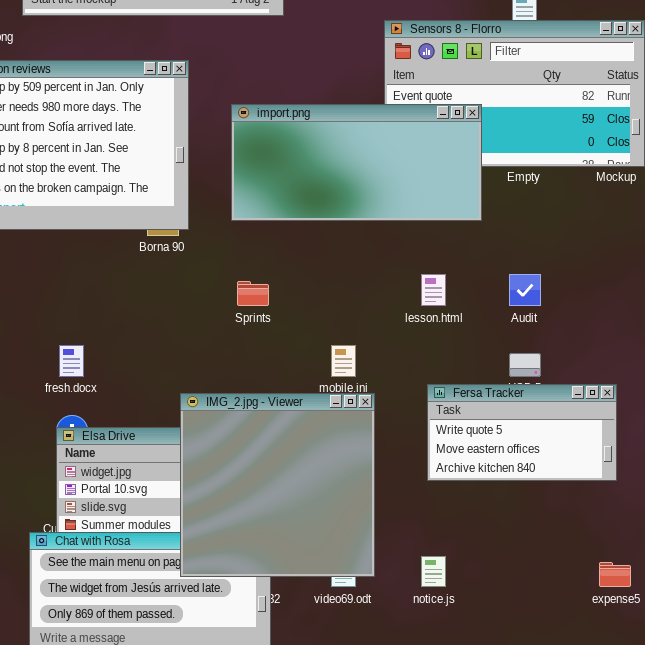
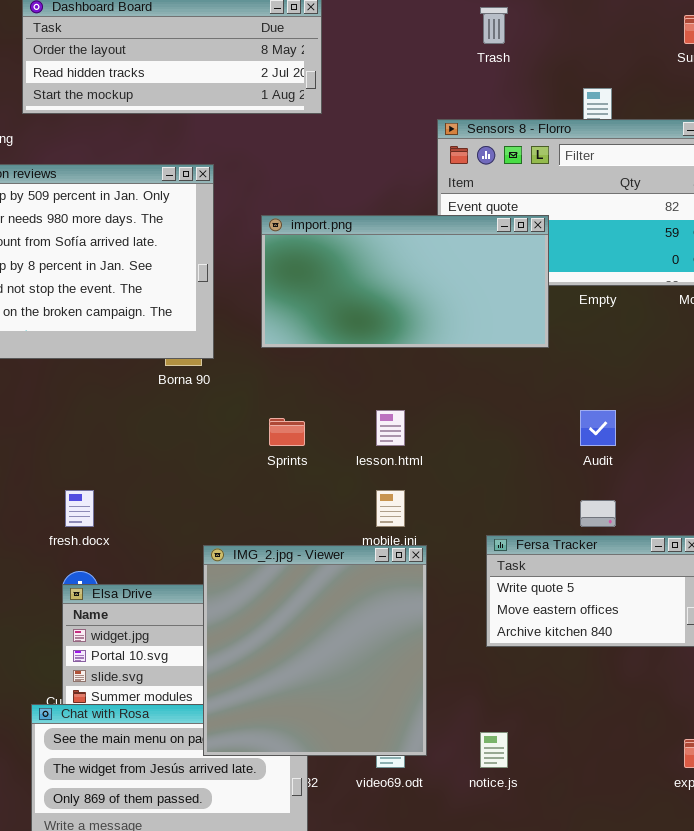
lesson.html: [421,274,446,306] -> [376,410,405,446], moved

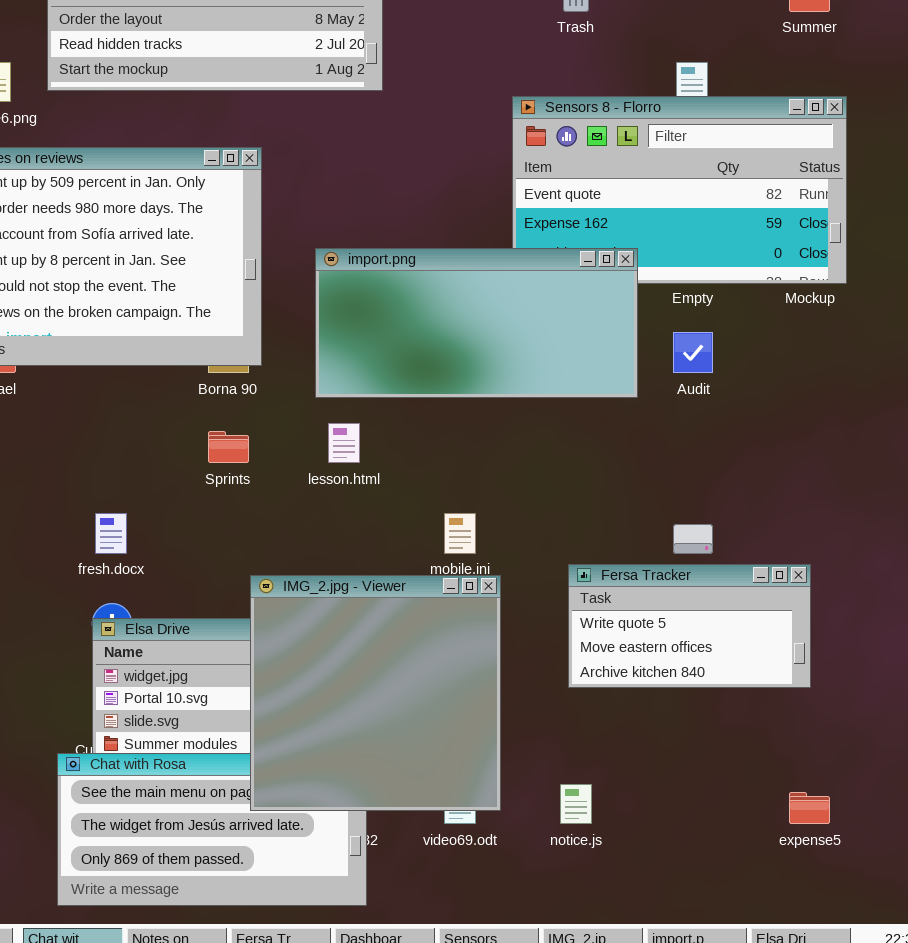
import.png: [261,215,549,348] -> [315,248,638,398], moved
lesson.html: [376,410,405,446] -> [328,423,360,463], moved
Audit: [580,410,616,446] -> [673,332,713,373], moved
Sprints: [269,418,305,446] -> [208,431,249,463], moved

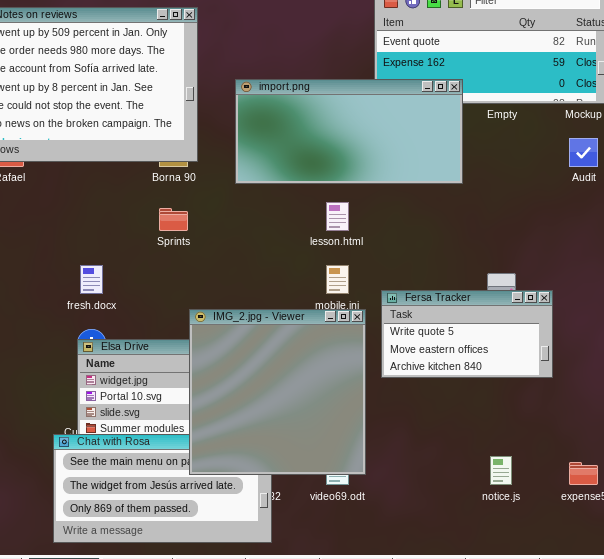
Audit: [673,332,713,373] -> [569,138,598,167], moved
lesson.html: [328,423,360,463] -> [326,202,349,231], moved
Fersa Tracker: [568,564,811,688] -> [381,290,553,378], moved
notice.js: [560,784,592,824] -> [490,456,512,485], moved

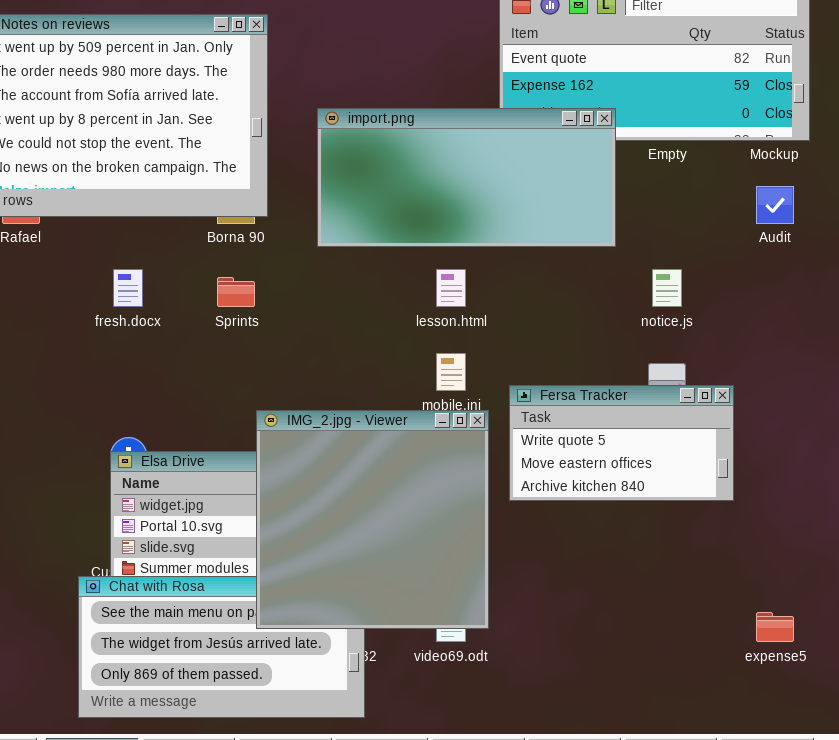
fresh.docx: [80,265,103,294] -> [113,269,143,307], moved
notice.js: [490,456,512,485] -> [652,269,682,307], moved

